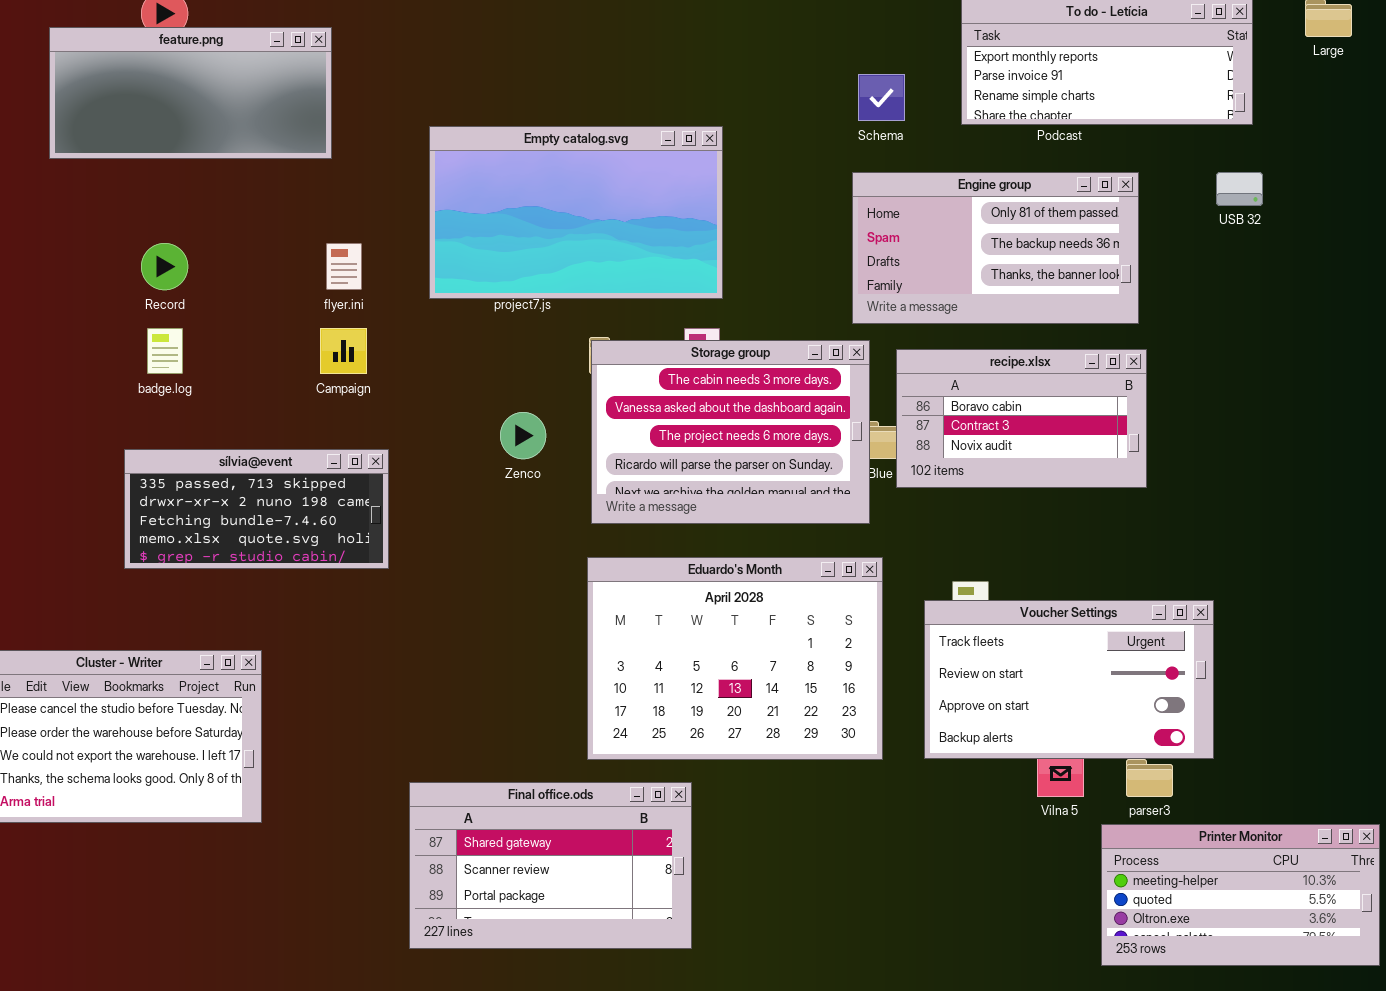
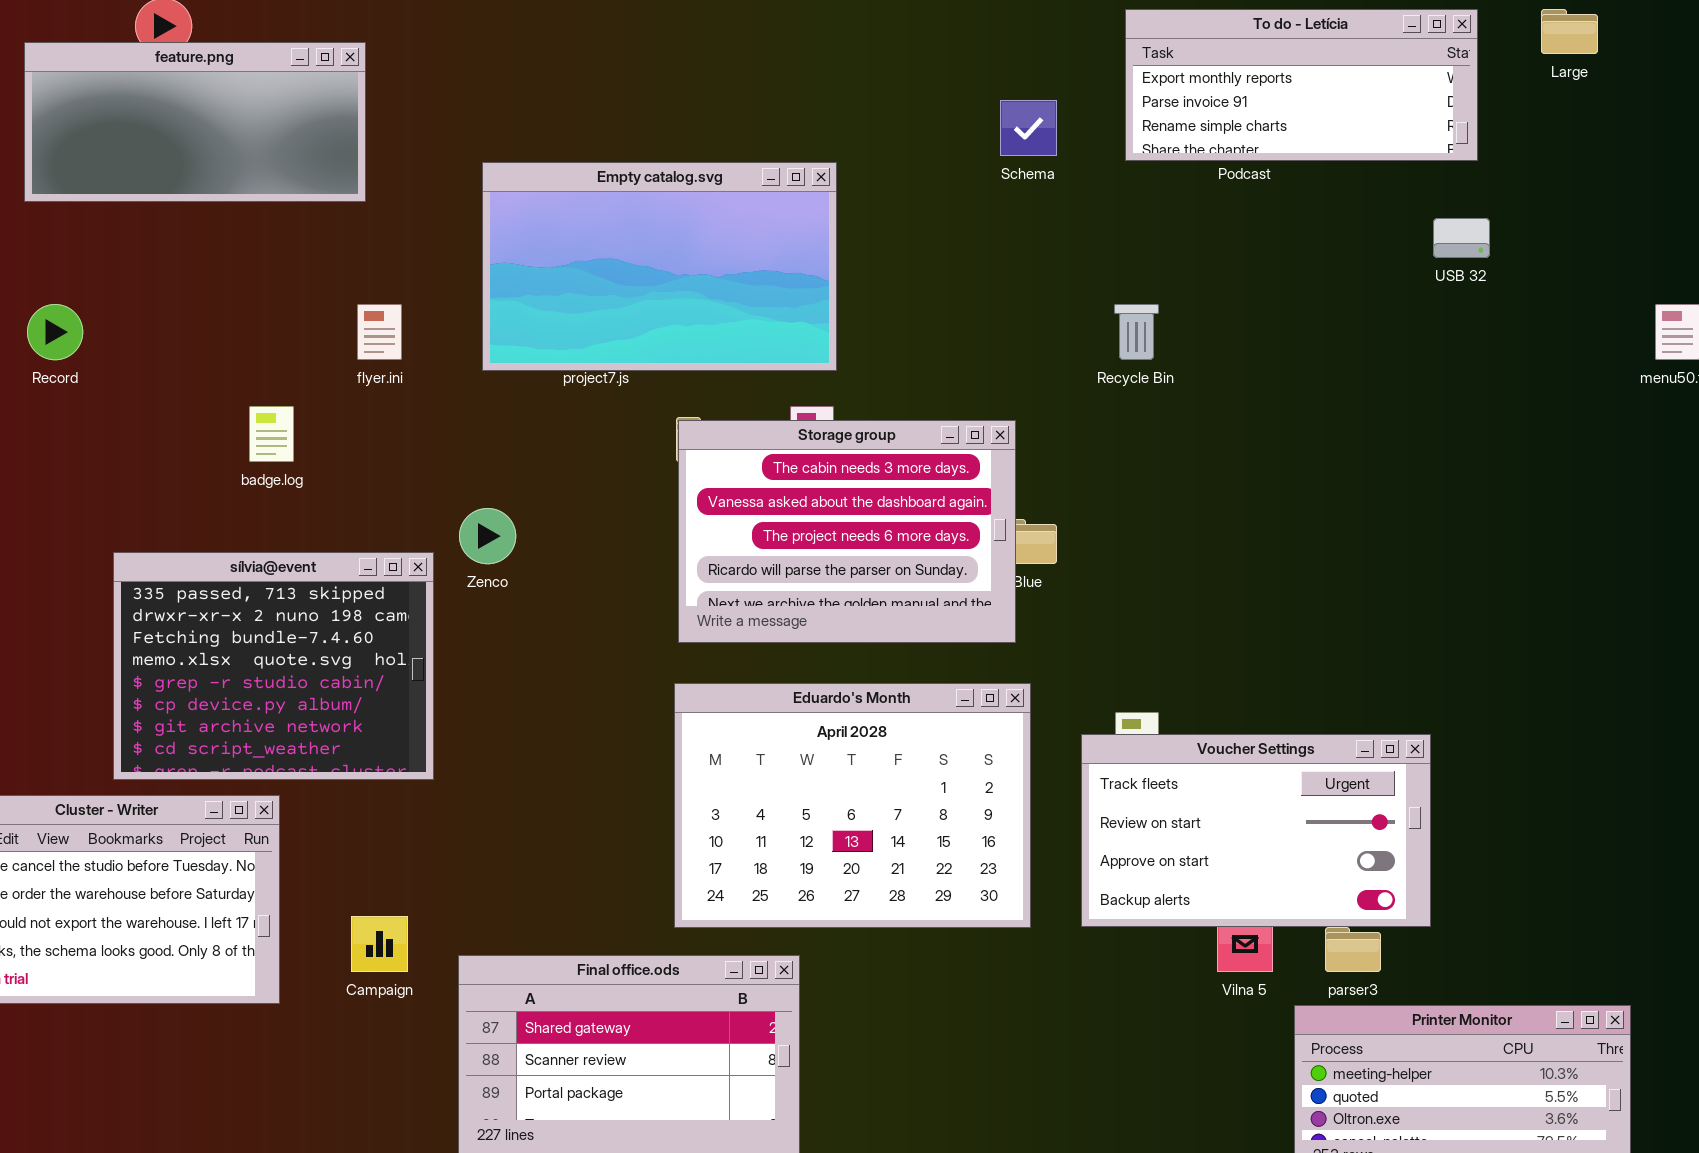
Engine group: [852,172,1139,324] -> none, closed
Record: [141,243,188,290] -> [27,304,83,360], moved
badge.log: [147,328,183,374] -> [249,406,294,462], moved
Campaign: [320,328,367,374] -> [351,916,408,972], moved
recipe.xlsx: [896,349,1147,488] -> none, closed
Zenco: [500,412,546,459] -> [459,508,516,564], moved
sílvia@event: [124,449,389,569] -> [113,552,434,780], resized

